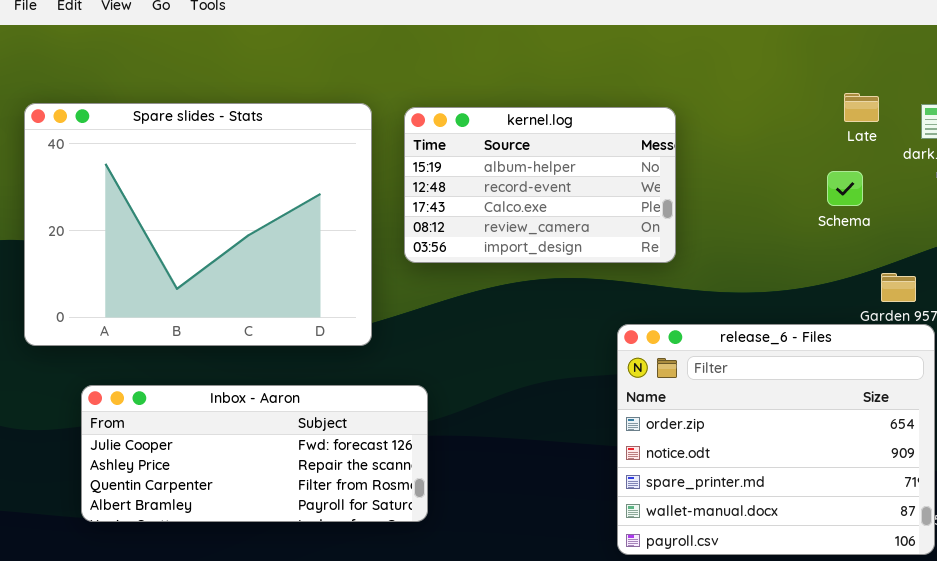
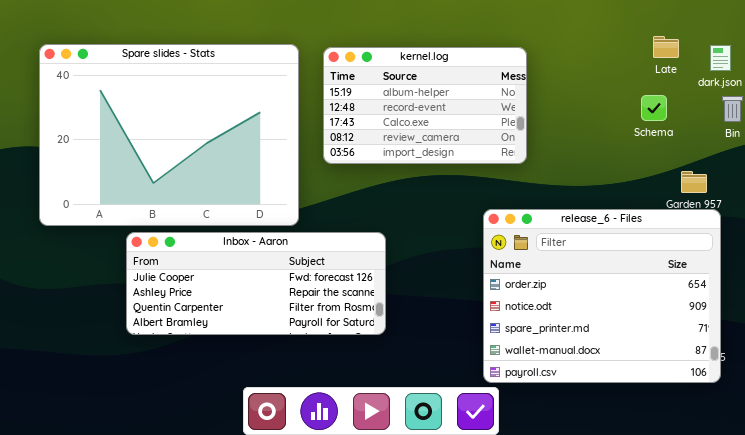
Inbox - Aaron: [81,385,428,522] -> [126,232,386,335], moved

